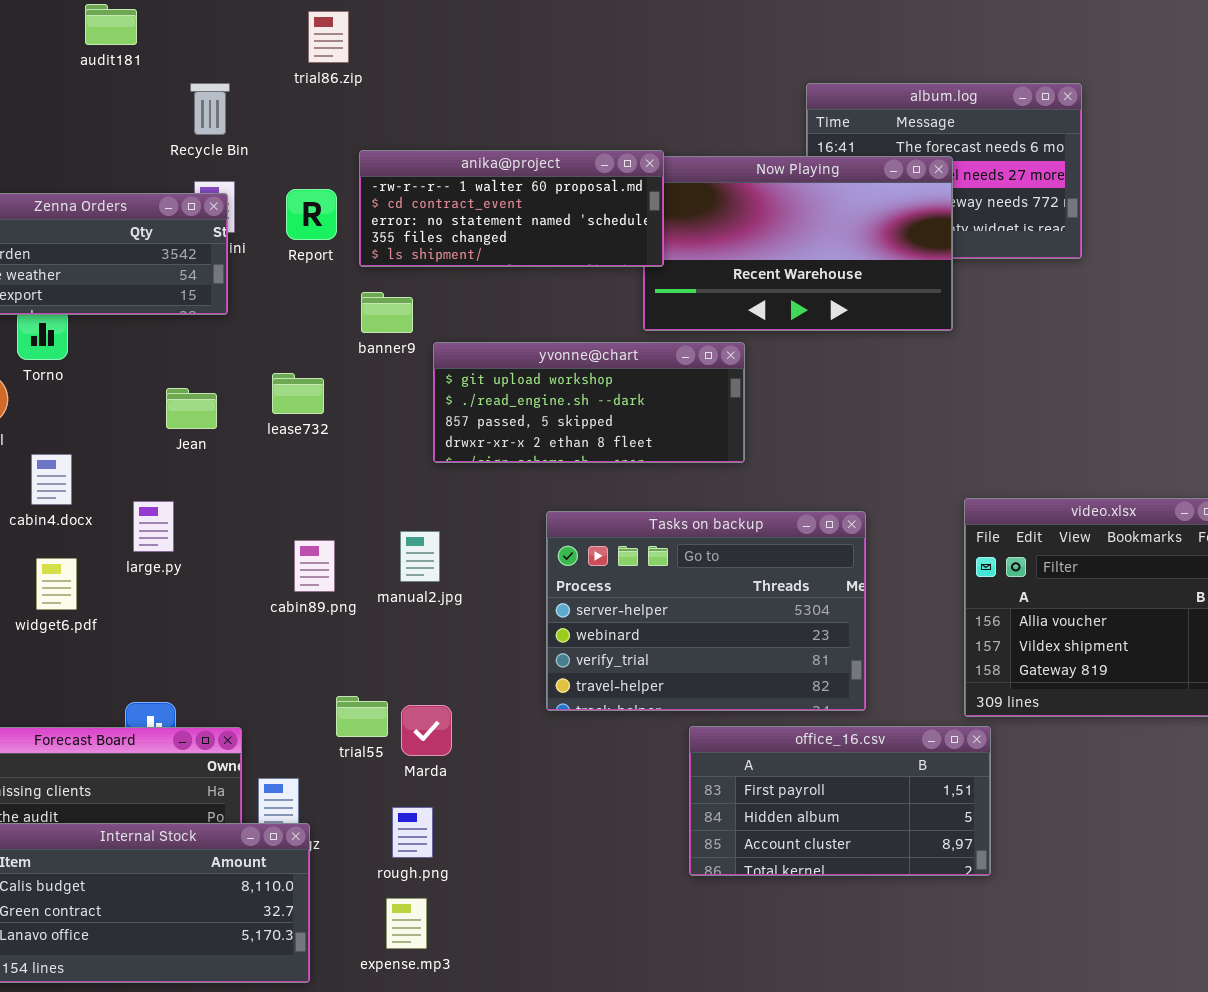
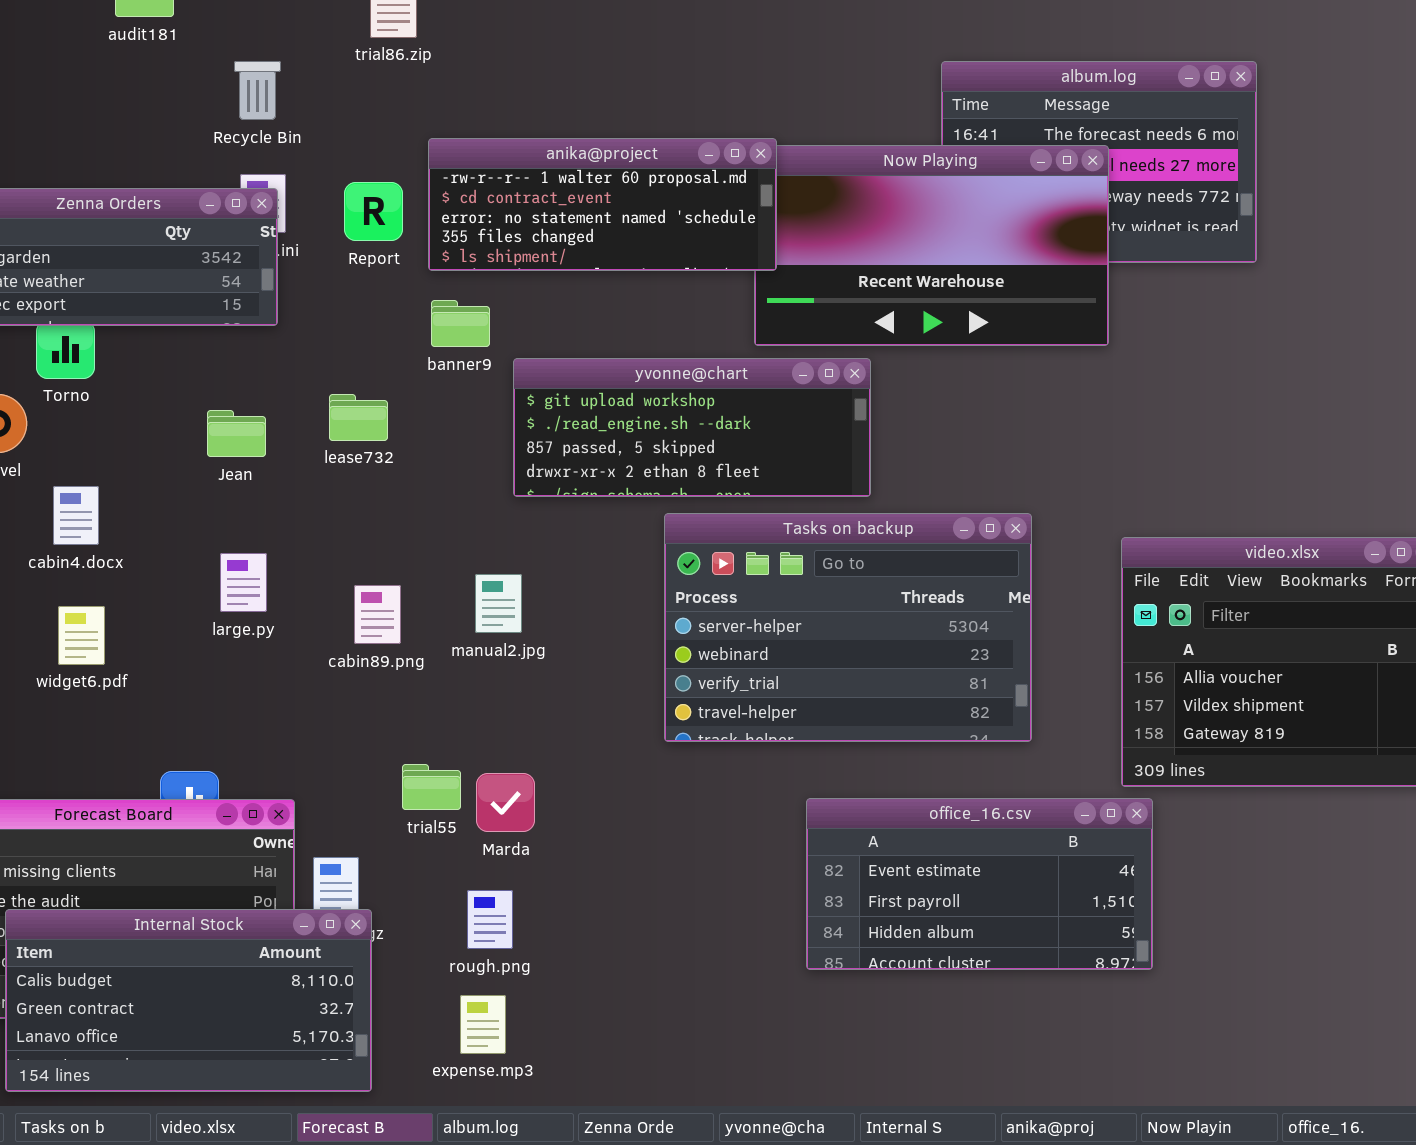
large.py: [133,501,174,552] -> [220,553,267,612], moved
Tasks on backup: [546,511,866,711] -> [664,513,1032,742], moved
office_16.csv: [689,726,991,876] -> [806,798,1153,970], scrolled up 1 row

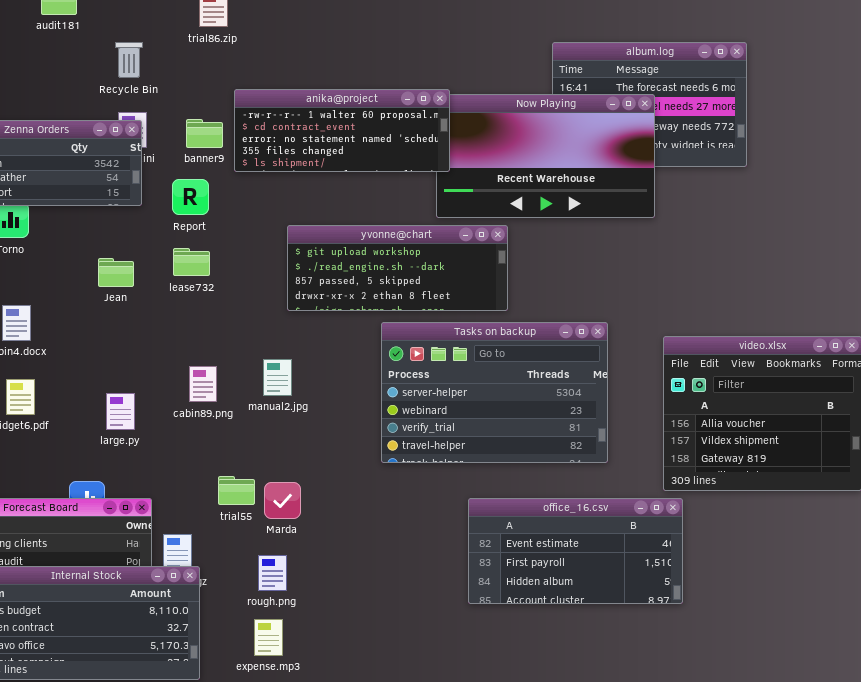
Report: [344,182,403,241] -> [172,179,209,215], moved
banner9: [431,300,490,347] -> [186,119,223,148], moved
large.py: [220,553,267,612] -> [106,393,135,430], moved

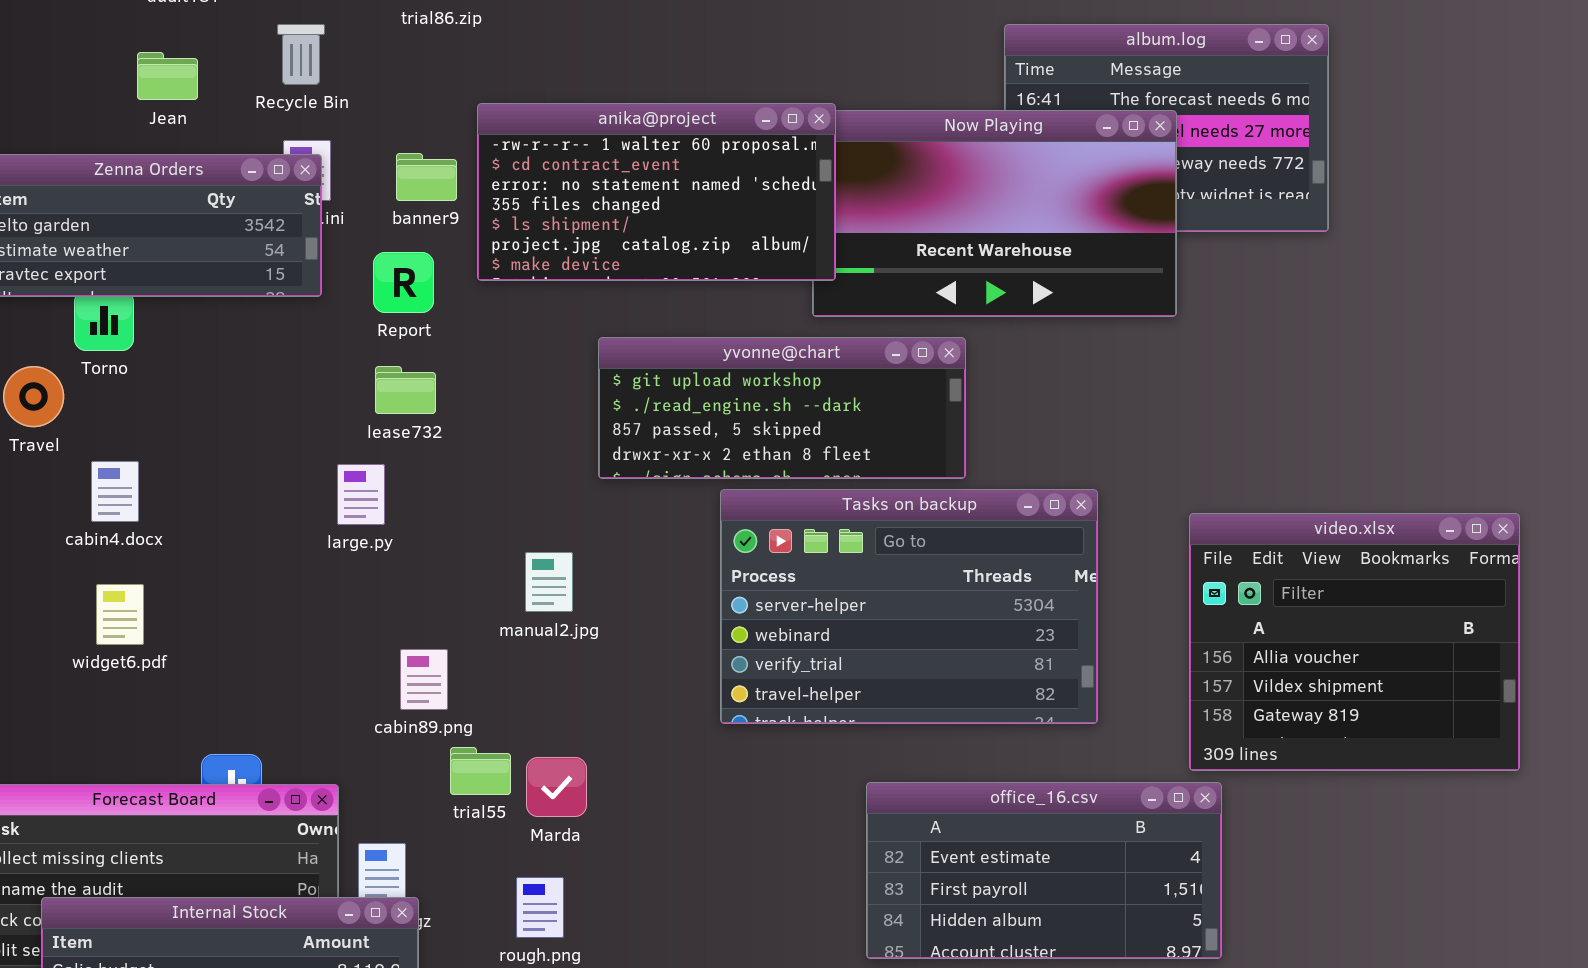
anika@project: [234,89,450,172] -> [477,103,836,281], resized
yvonne@chart: [287,225,508,311] -> [598,337,966,479], moved
Jean: [98,258,134,287] -> [137,52,198,100], moved
cabin89.png: [189,366,217,402] -> [400,649,448,710], moved
large.py: [106,393,135,430] -> [337,464,385,525], moved

